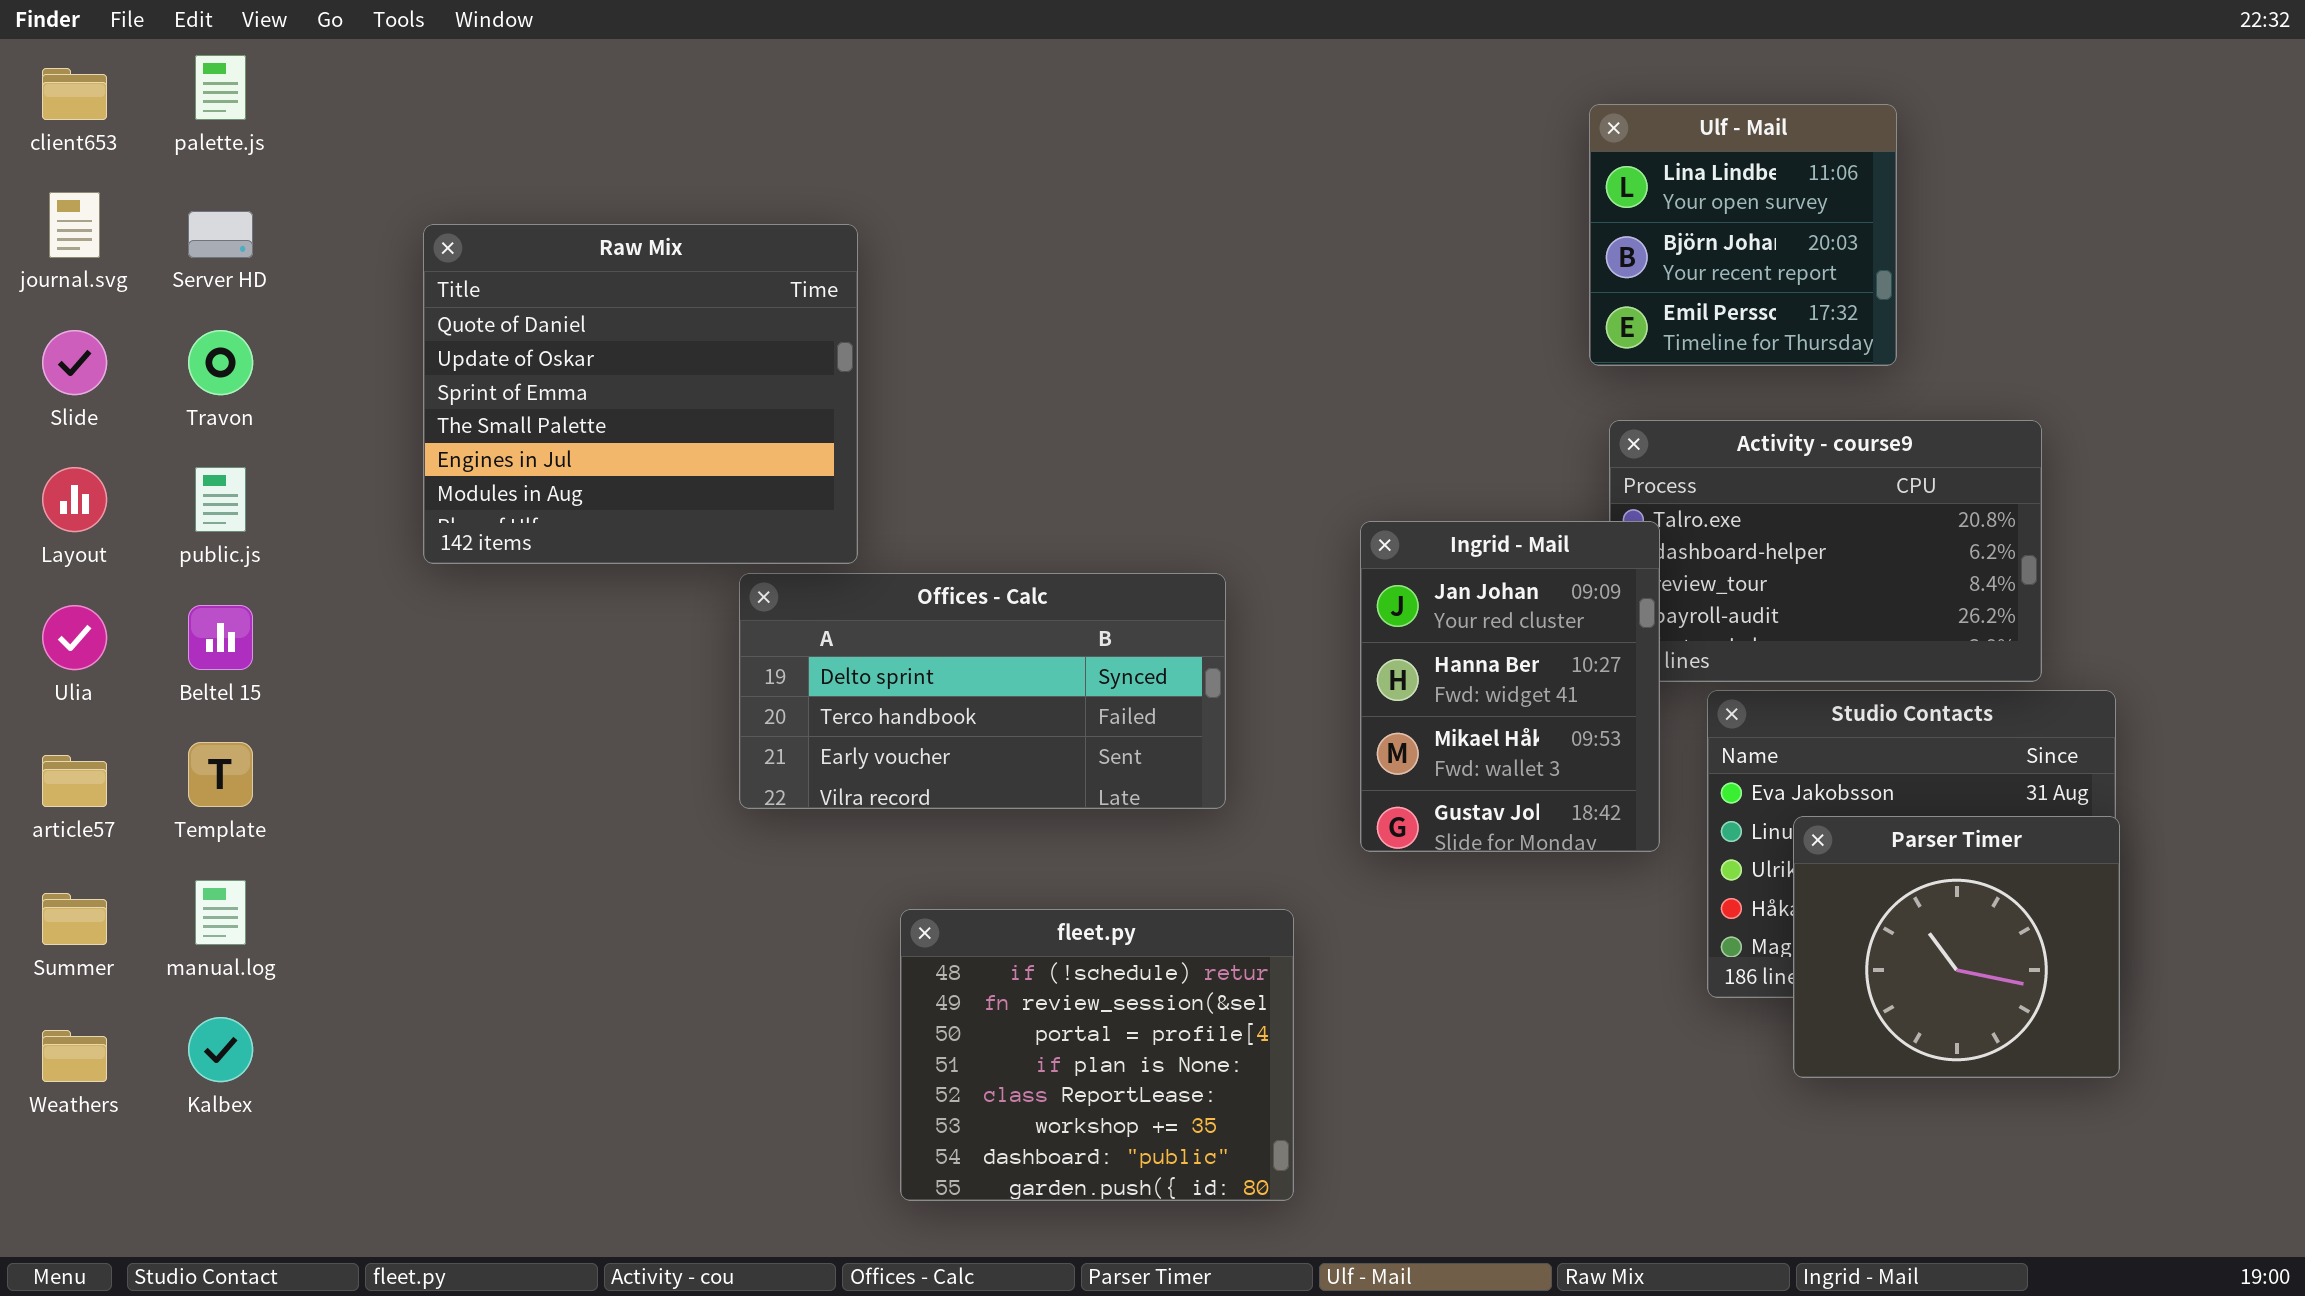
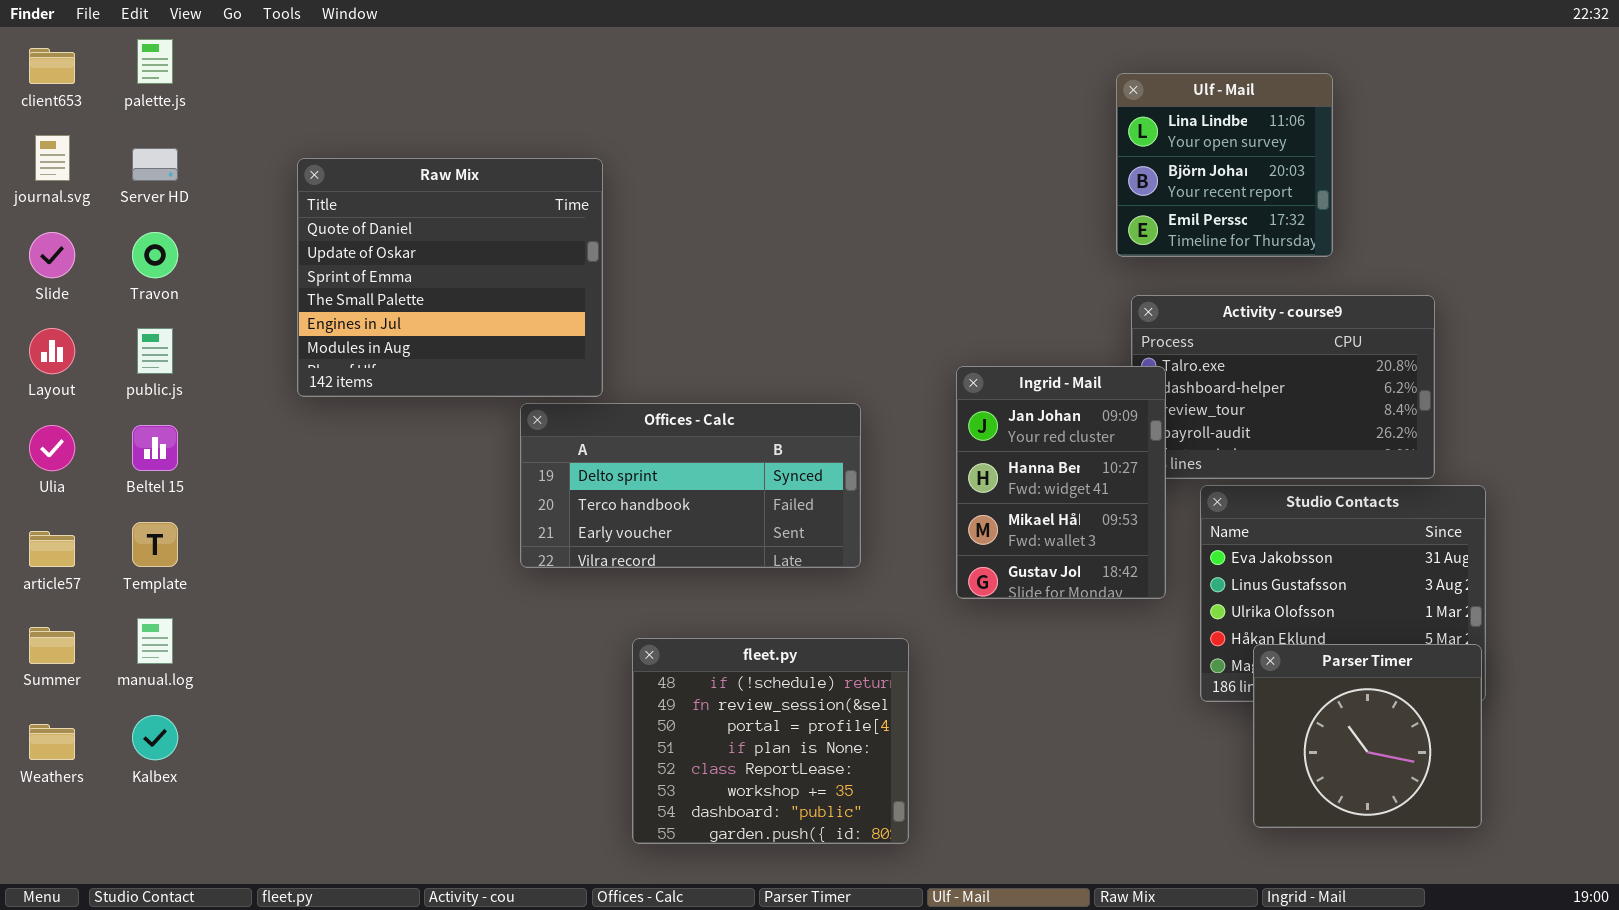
Parser Timer: [1793,816,2120,1078] -> [1253,644,1482,828], moved

